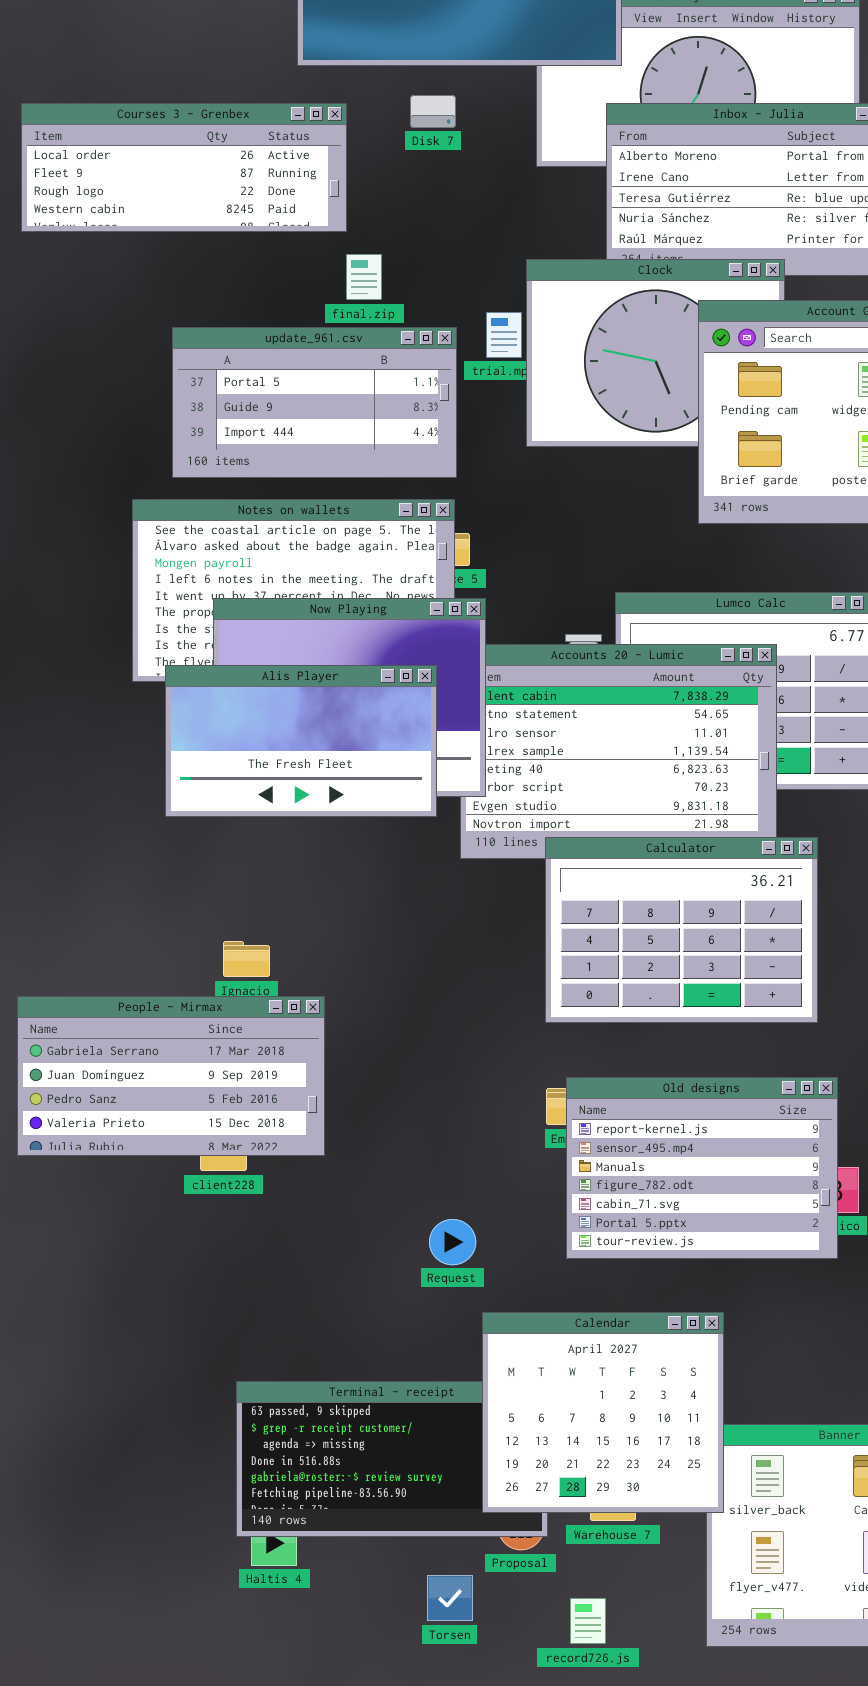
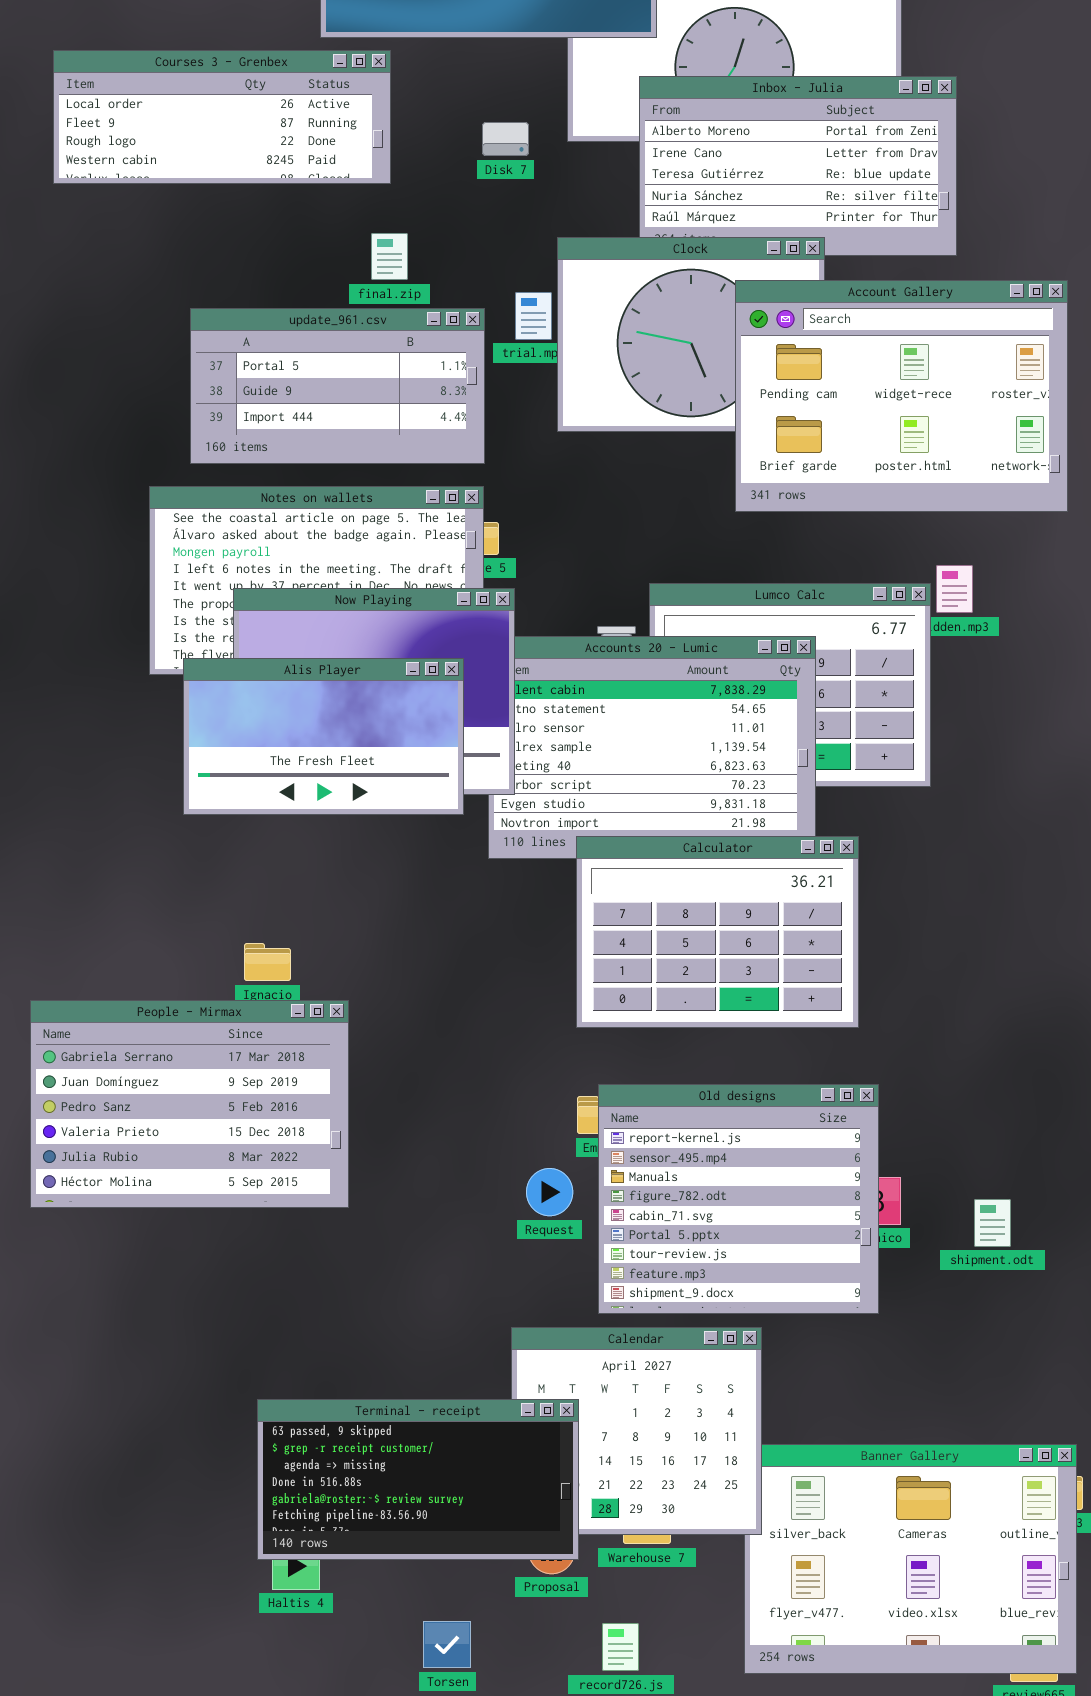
Disk 7: [410,95,456,128] -> [482,122,529,156], moved
Courses 3 - Grenbex: [21,103,347,232] -> [53,50,391,184], moved
People - Mirmax: [17,996,325,1156] -> [30,1000,349,1208], resized
Old designs: [566,1077,838,1259] -> [598,1084,879,1314], resized
Request: [429,1219,476,1265] -> [526,1168,573,1216], moved
Terminal - receipt: [236,1381,548,1537] -> [257,1399,579,1560], raised
Torsen: [427,1575,473,1621] -> [423,1621,471,1668], moved

